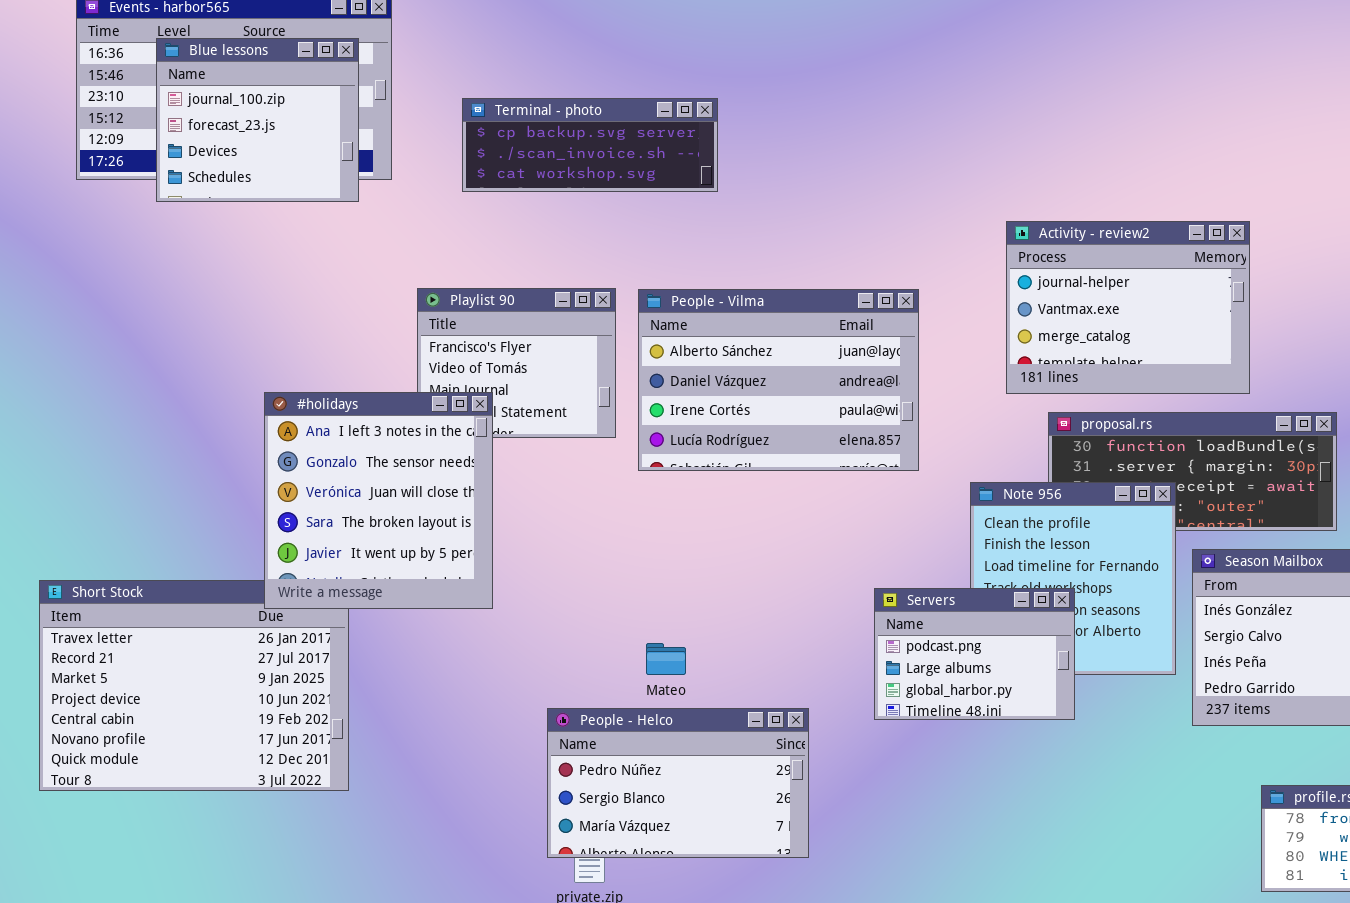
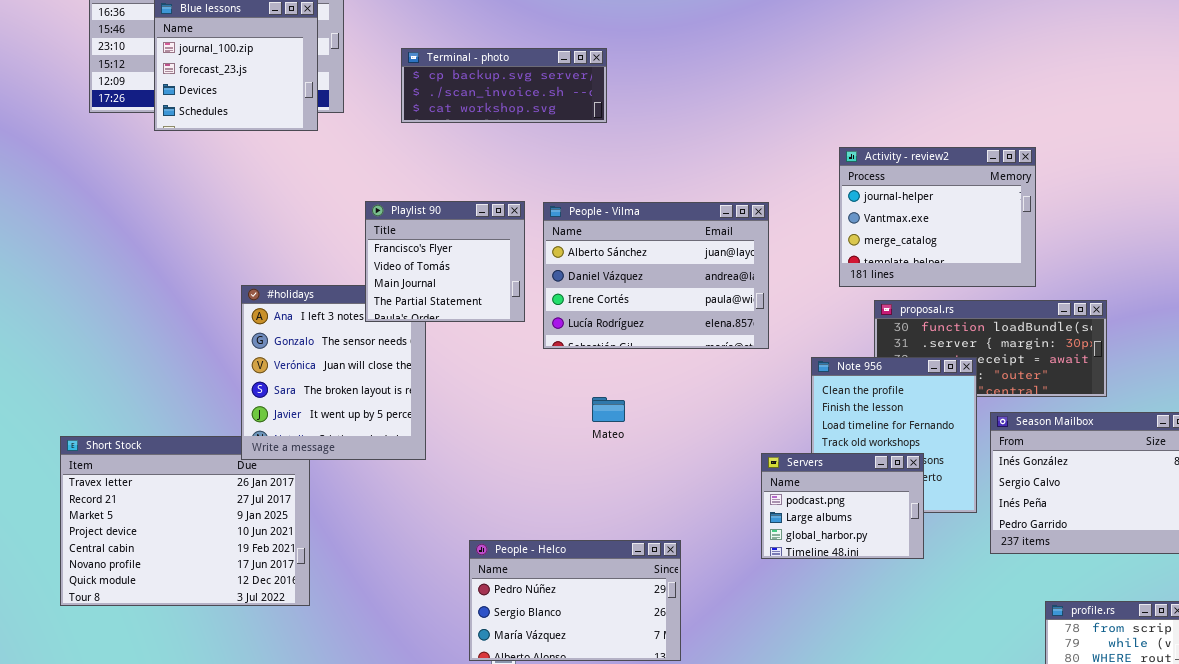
Playlist 90: [417,288,616,438] -> [365,201,525,322], raised
Servers: [874,588,1075,720] -> [761,453,924,559], moved
Mateo: [646,643,686,675] -> [592,397,625,422], moved

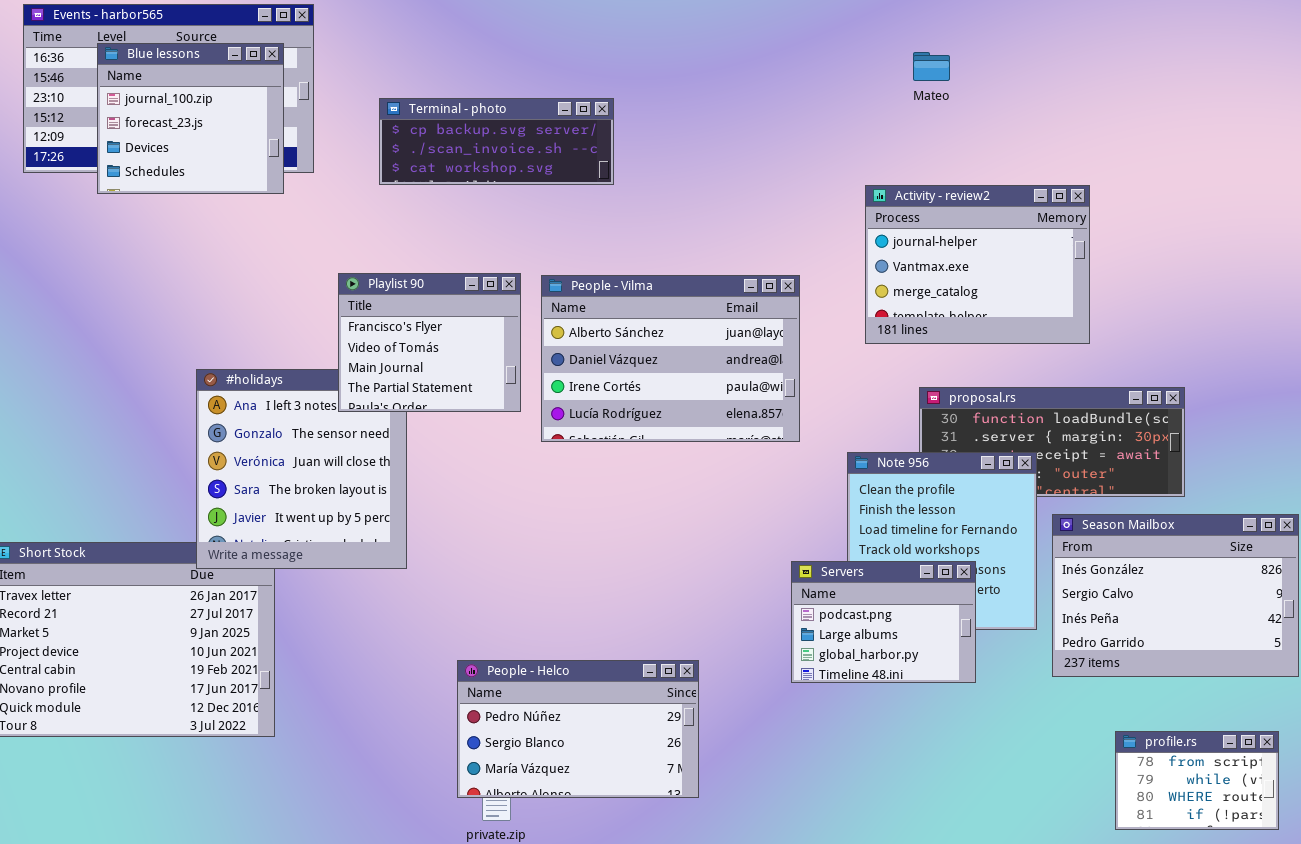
Activity - review2: [839,147,1036,287] -> [865,185,1090,344], moved
Mateo: [592,397,625,422] -> [913,52,950,81], moved

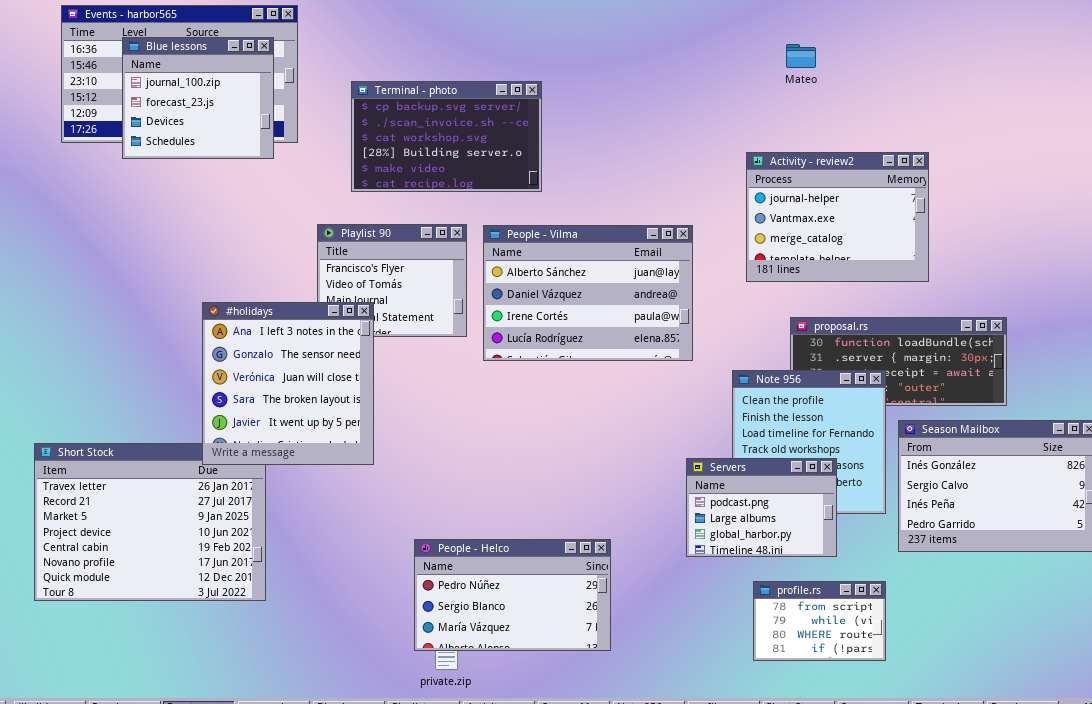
Terminal - photo: [379,98,614,185] -> [351,81,542,192], resized
#holidays: [196,369,407,569] -> [202,302,374,465], raised
profile.rs: [1115,731,1279,830] -> [753,581,886,661], moved

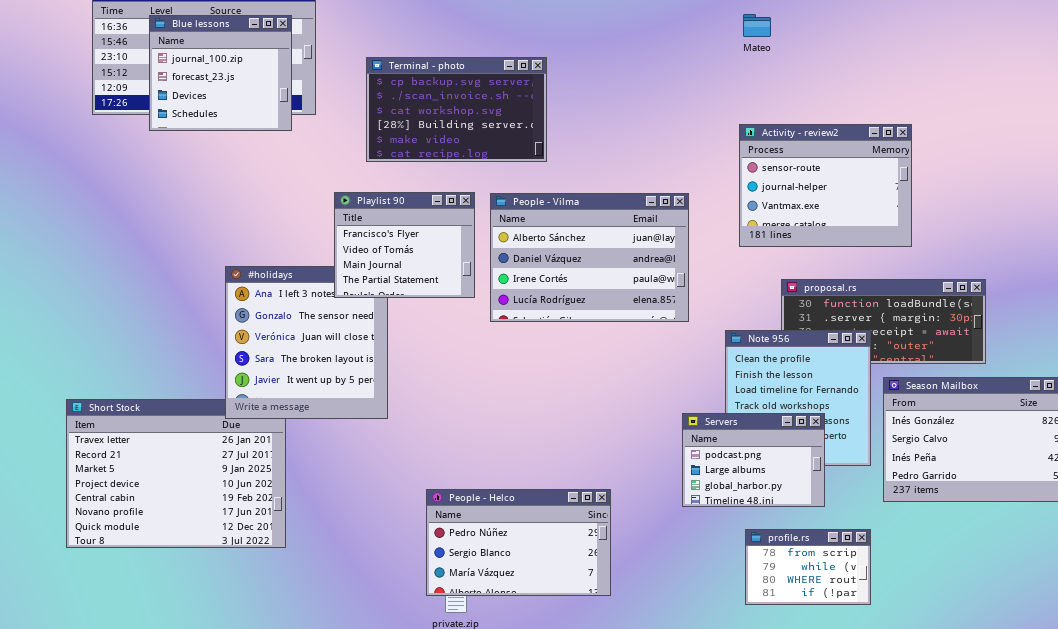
Mateo: [786,44,816,68] -> [743,14,771,37], moved
Activity - review2: [746,152,929,282] -> [739,124,912,247], scrolled up 1 row
Playlist 90: [317,224,467,337] -> [334,192,475,298], raised

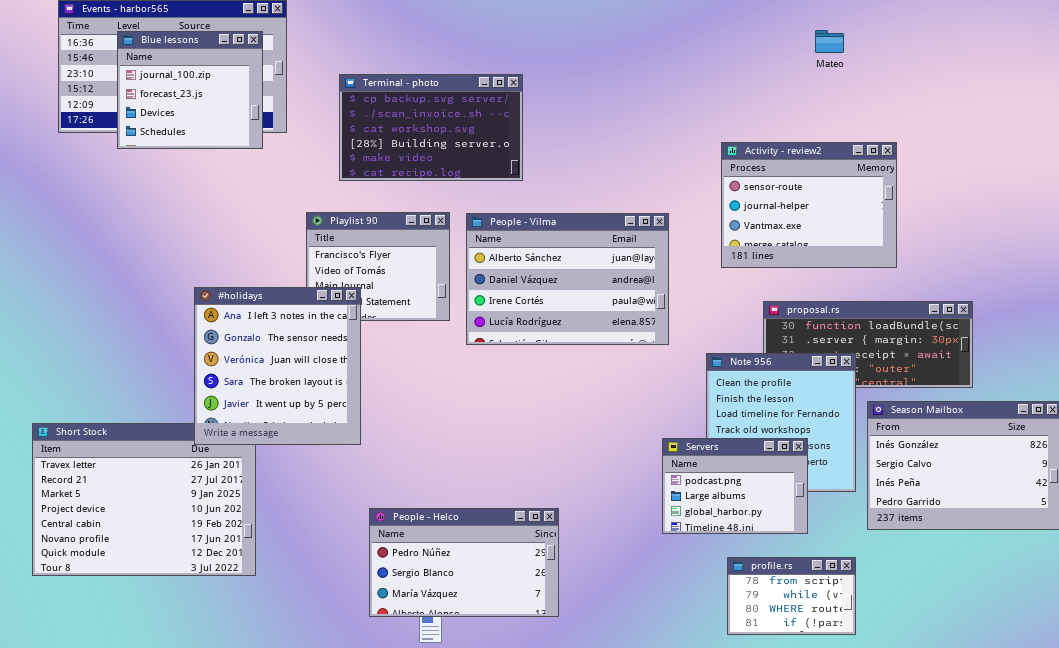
Mateo: [743,14,771,37] -> [815,30,844,53], moved
#holidays: [225,266,388,419] -> [194,287,361,445], raised
People - Helco: [426,489,611,596] -> [369,508,559,617], moved

